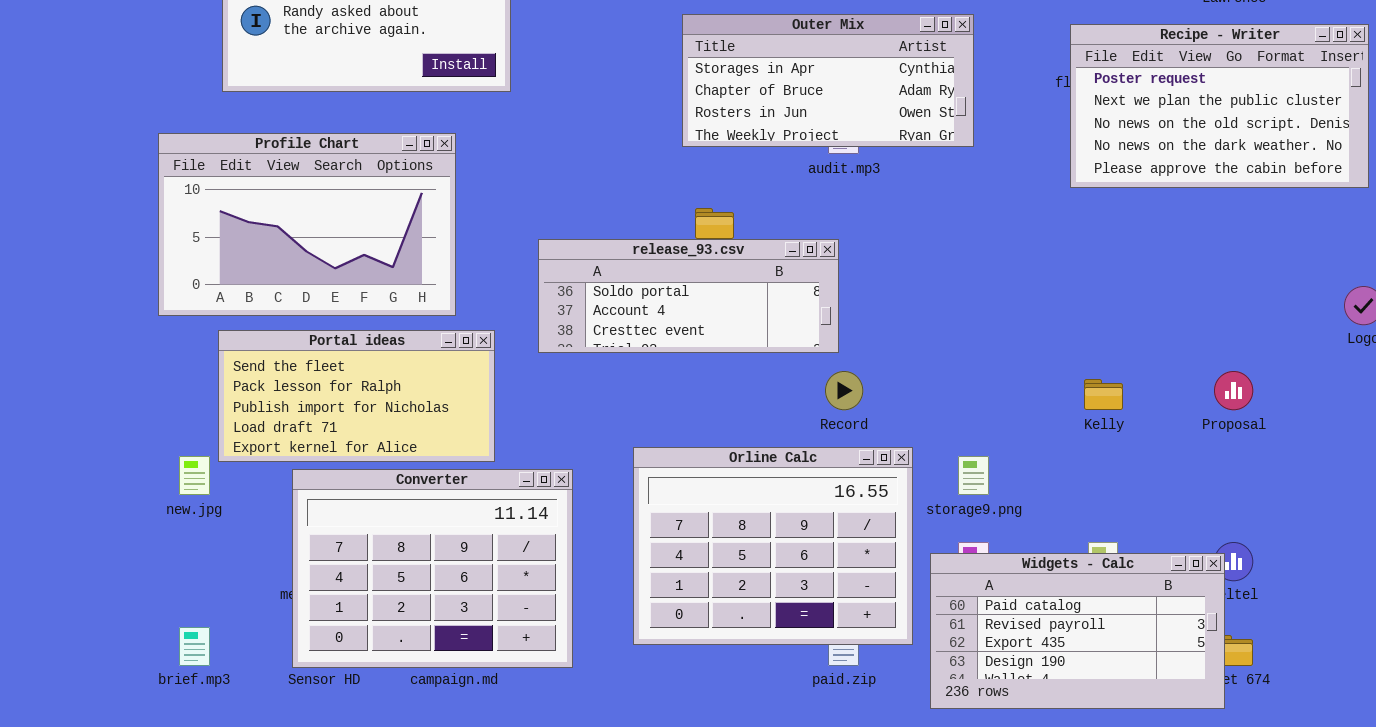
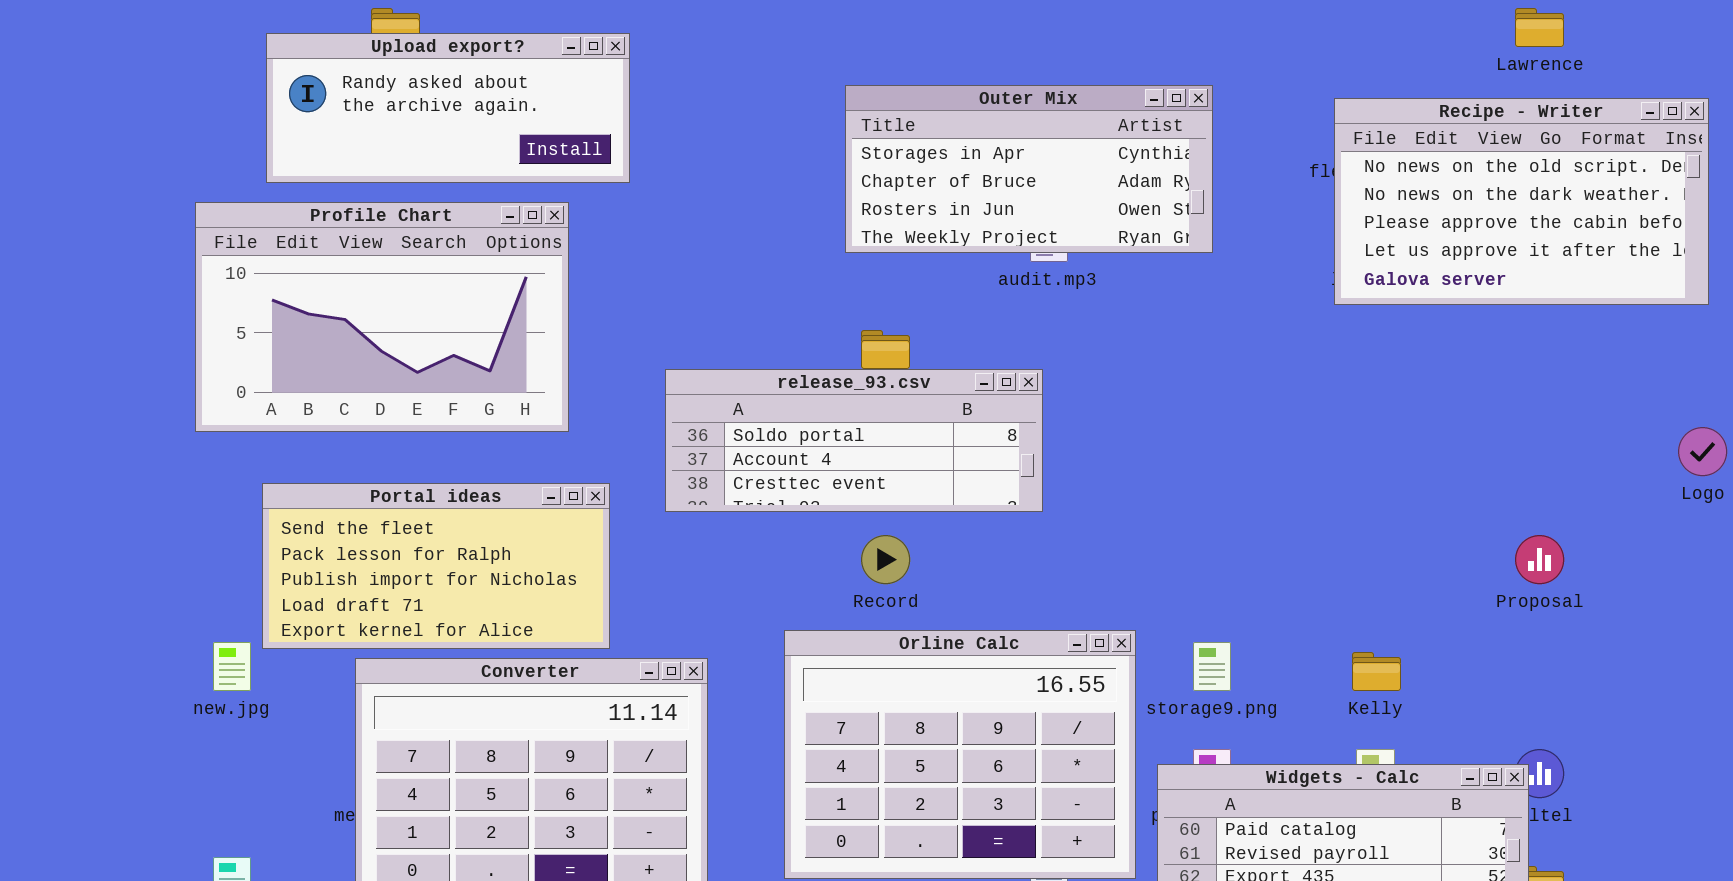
Recipe - Writer: [1070,24,1369,188] -> [1334,98,1709,305], scrolled down 2 rows
Profile Chart: [158,133,456,316] -> [195,202,569,432], moved
Record: [825,371,863,410] -> [861,535,910,584], moved
Kelly: [1084,379,1123,410] -> [1352,652,1401,691], moved

